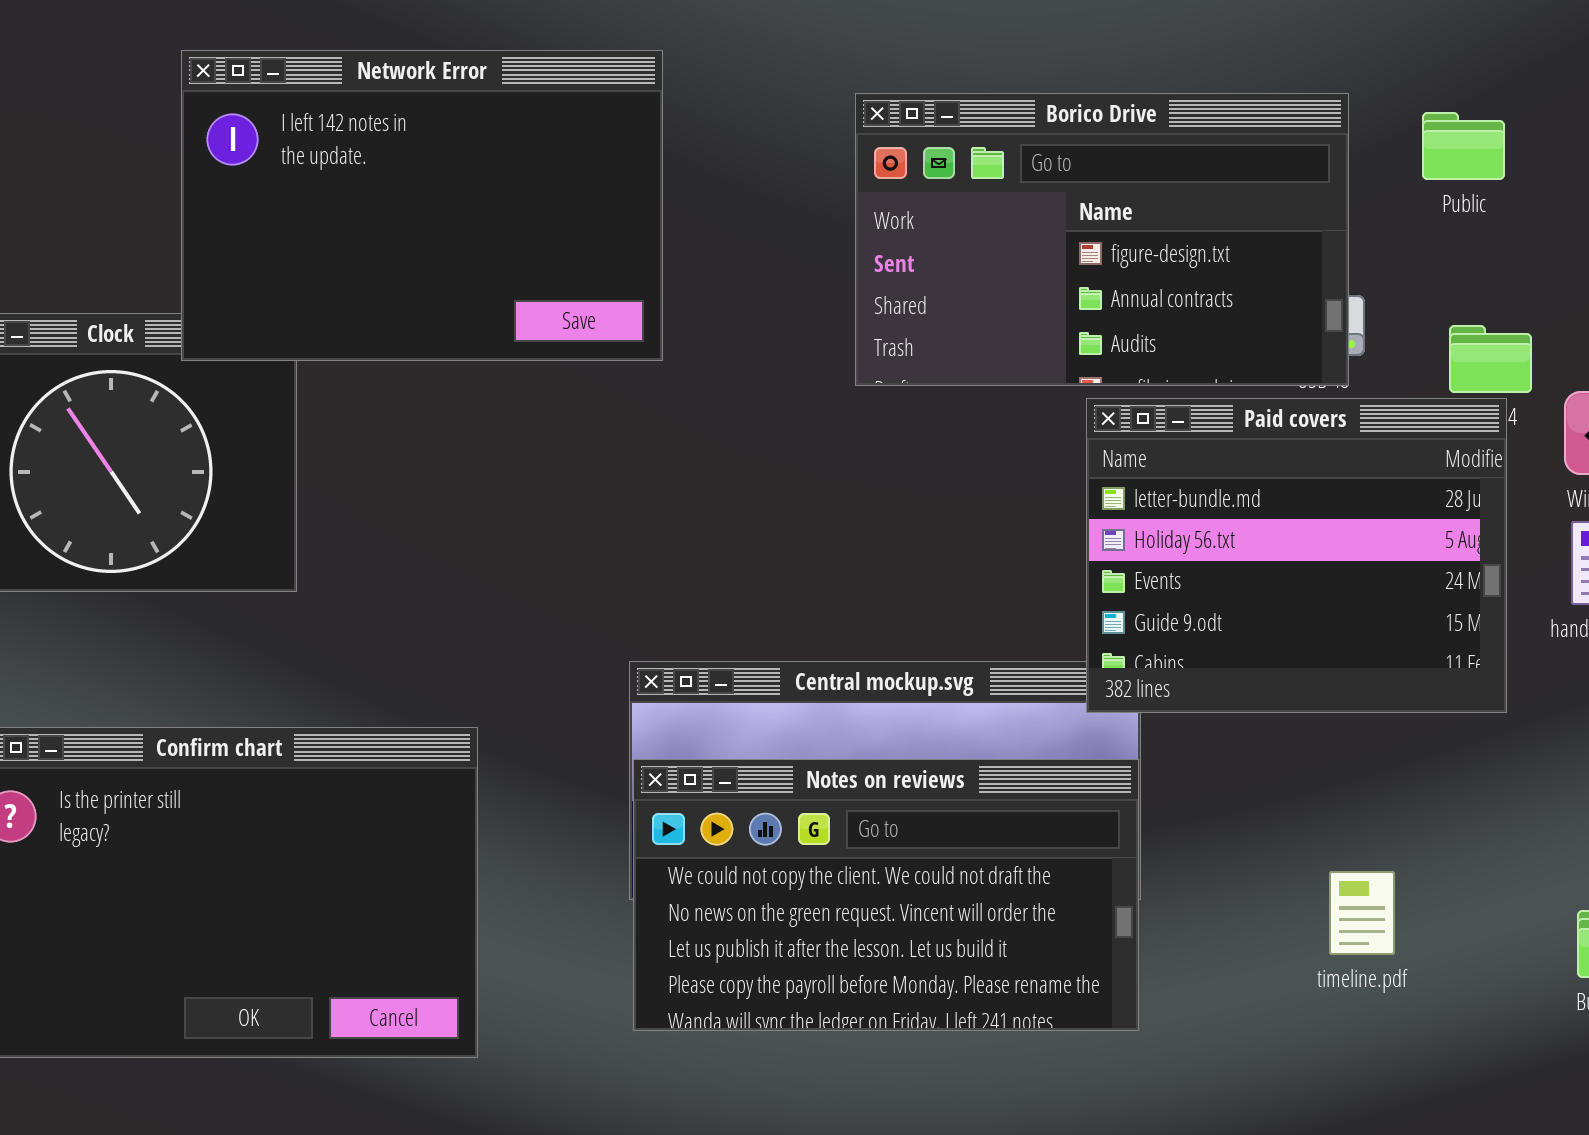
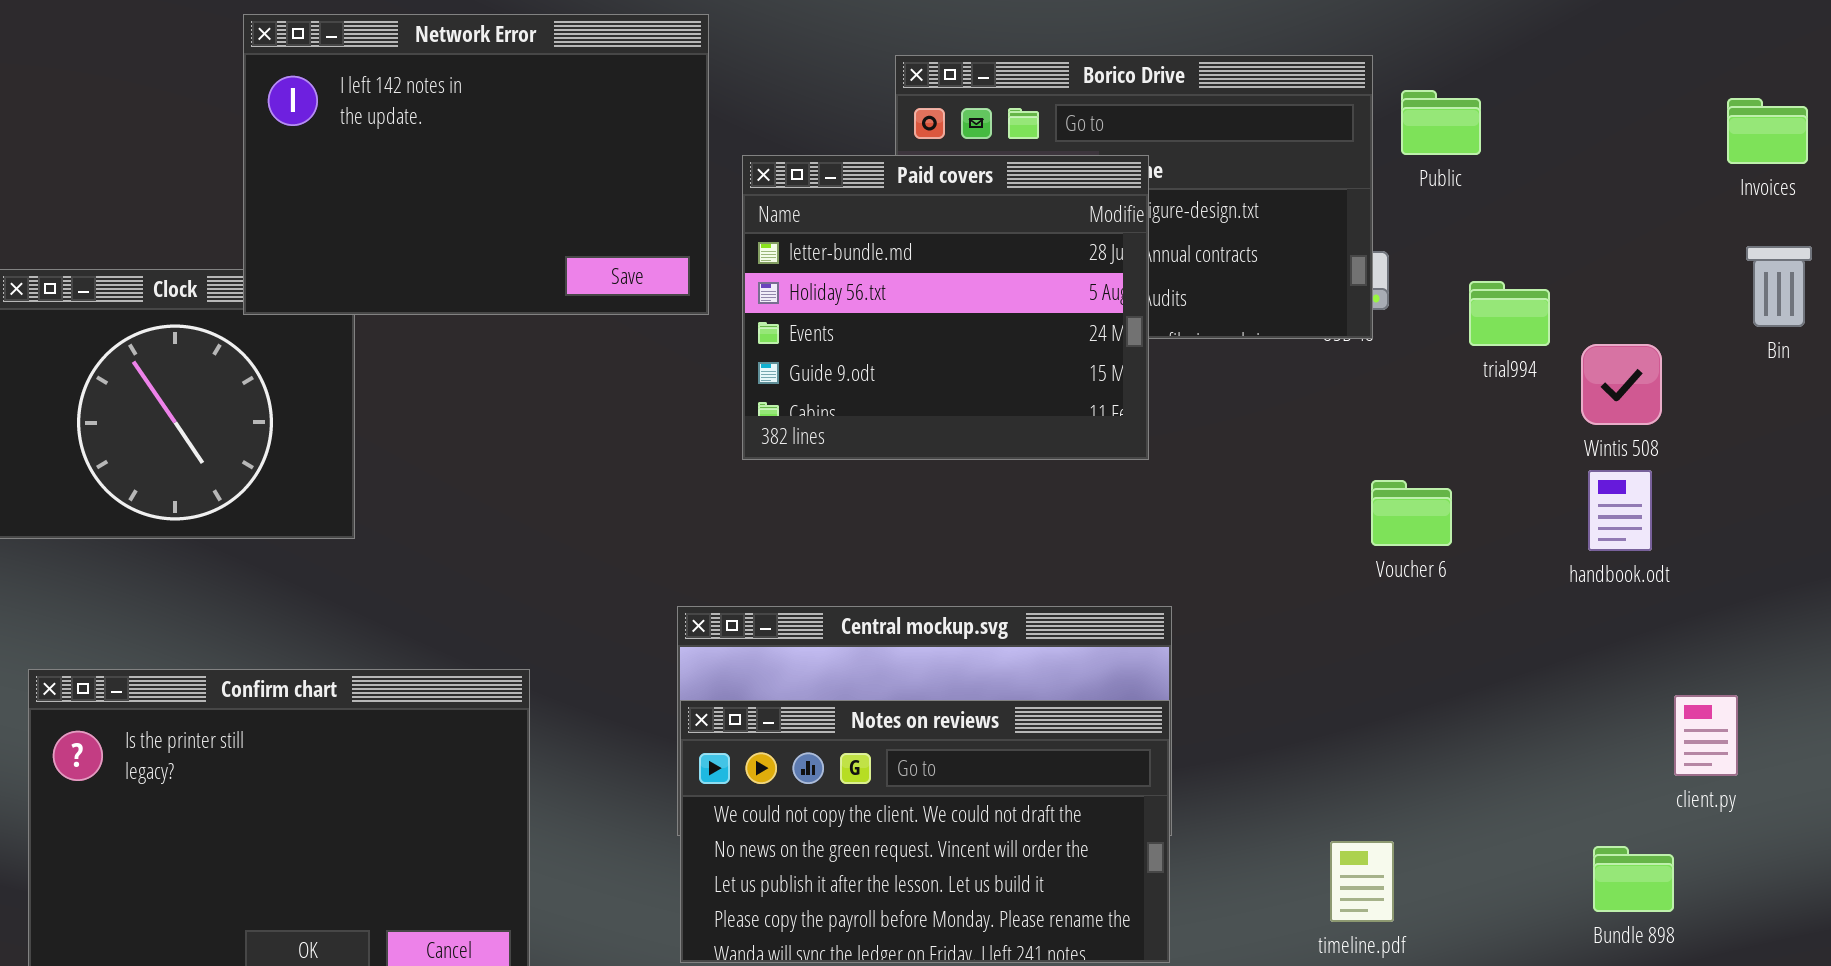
Public: [1422,112,1505,180] -> [1401,90,1481,155], moved
Paid covers: [1086,398,1507,713] -> [742,155,1149,460], moved
timeline.pdf: [1329,871,1395,955] -> [1330,841,1394,922], moved

